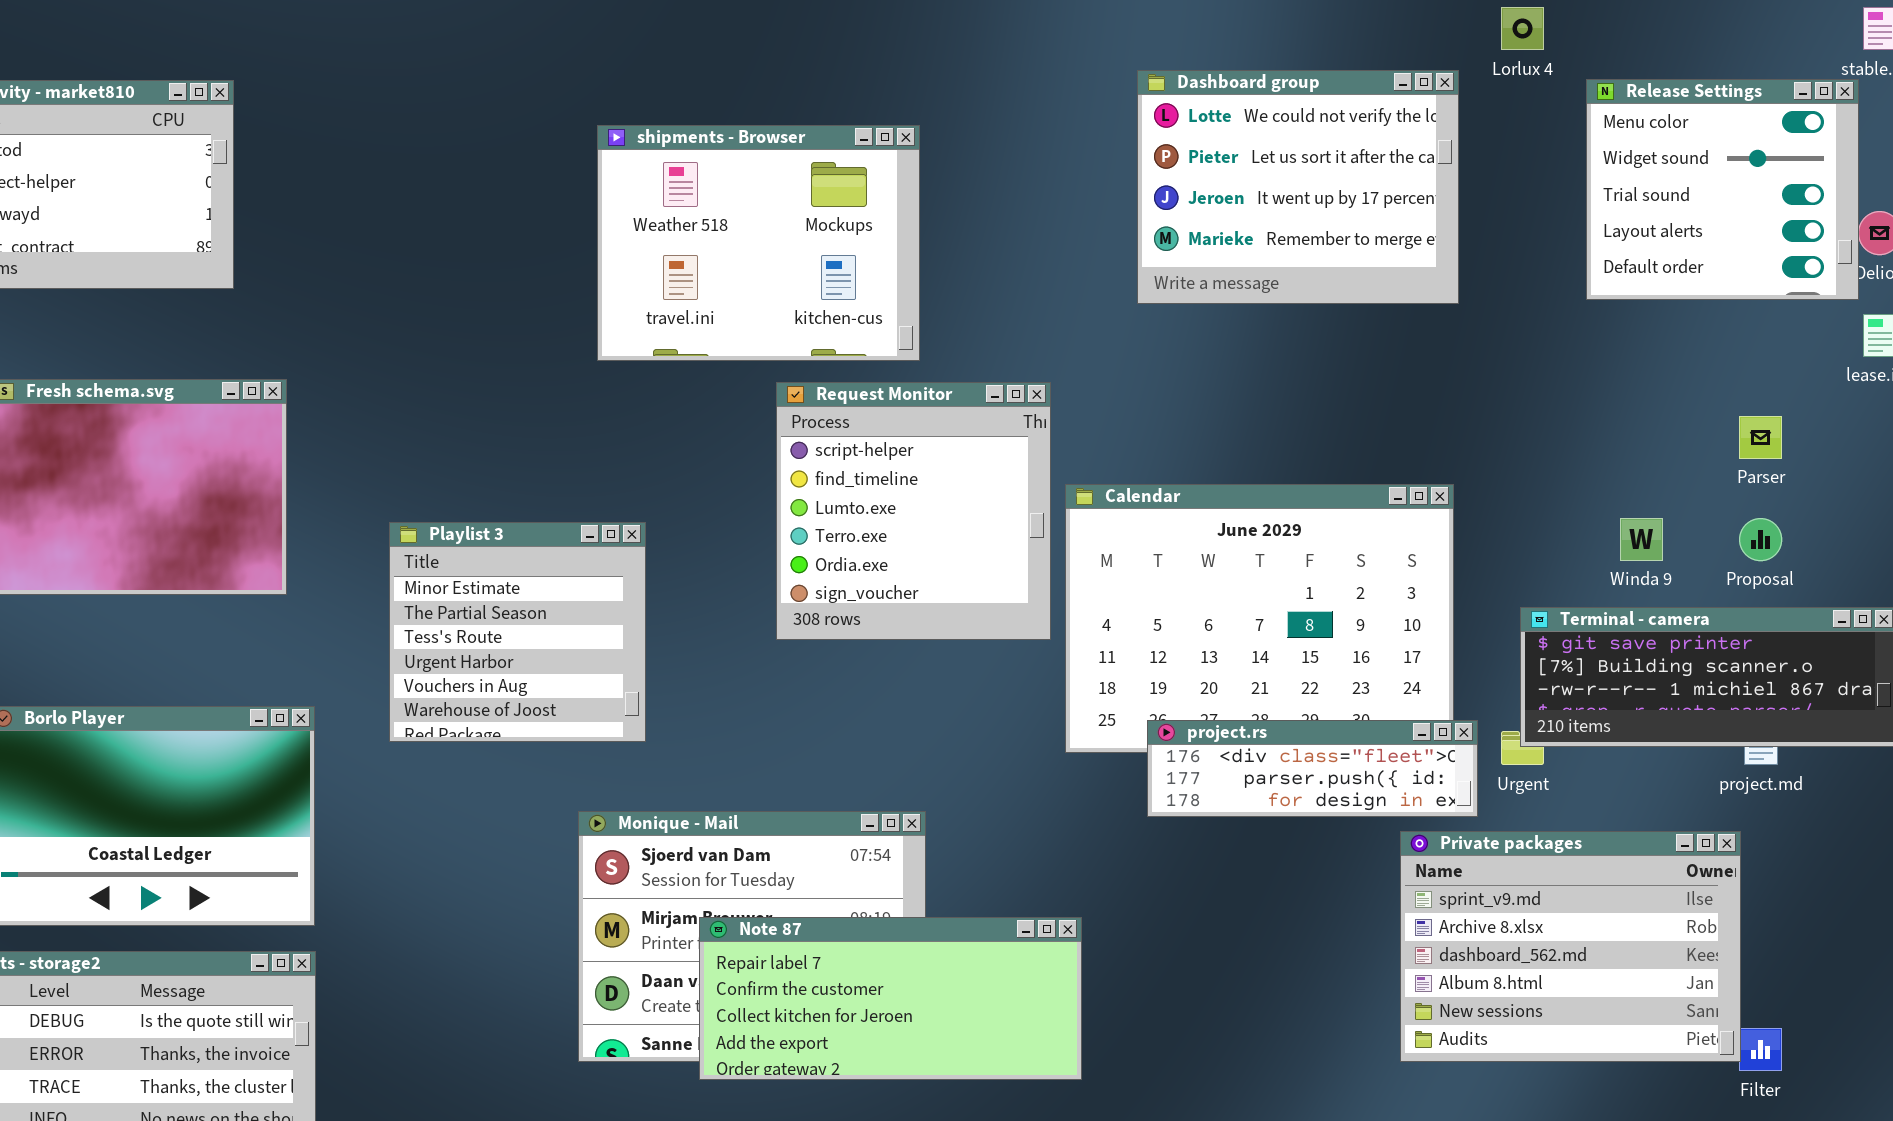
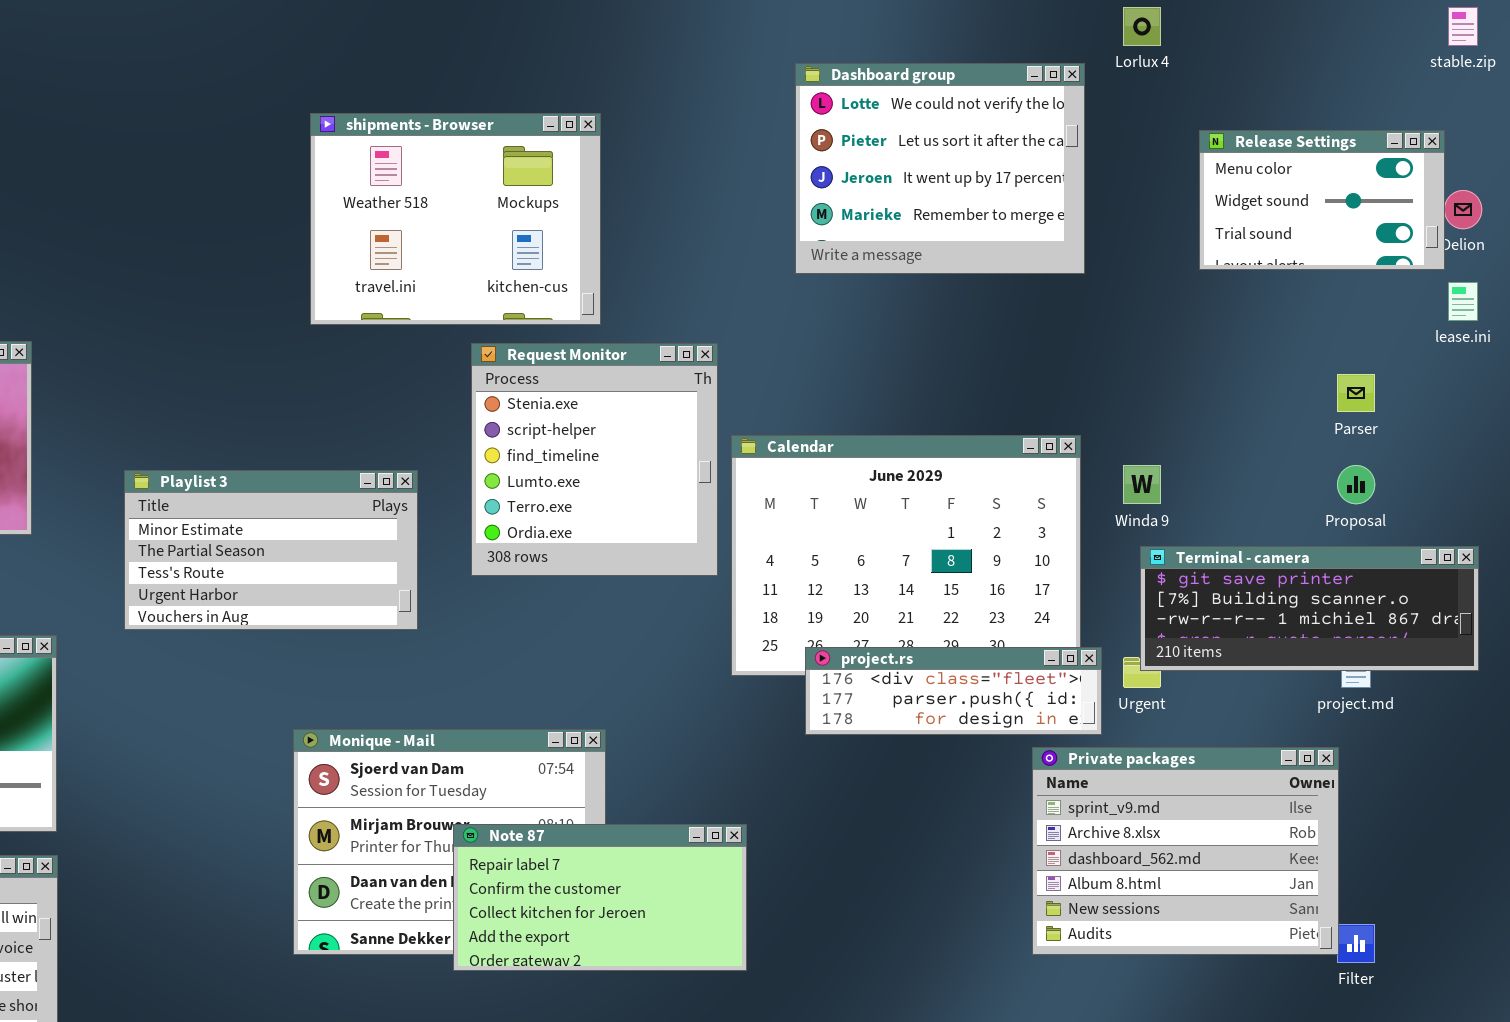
Release Settings: [1586,79,1859,300] -> [1199,130,1445,270], resized
Request Monitor: [776,382,1051,640] -> [471,343,718,576], scrolled up 1 row
Winda 9: [1620,518,1663,561] -> [1123,465,1161,504], moved
Playlist 3: [389,522,646,742] -> [124,470,418,630], resized
Note 87: [699,917,1082,1080] -> [453,824,747,971], resized

